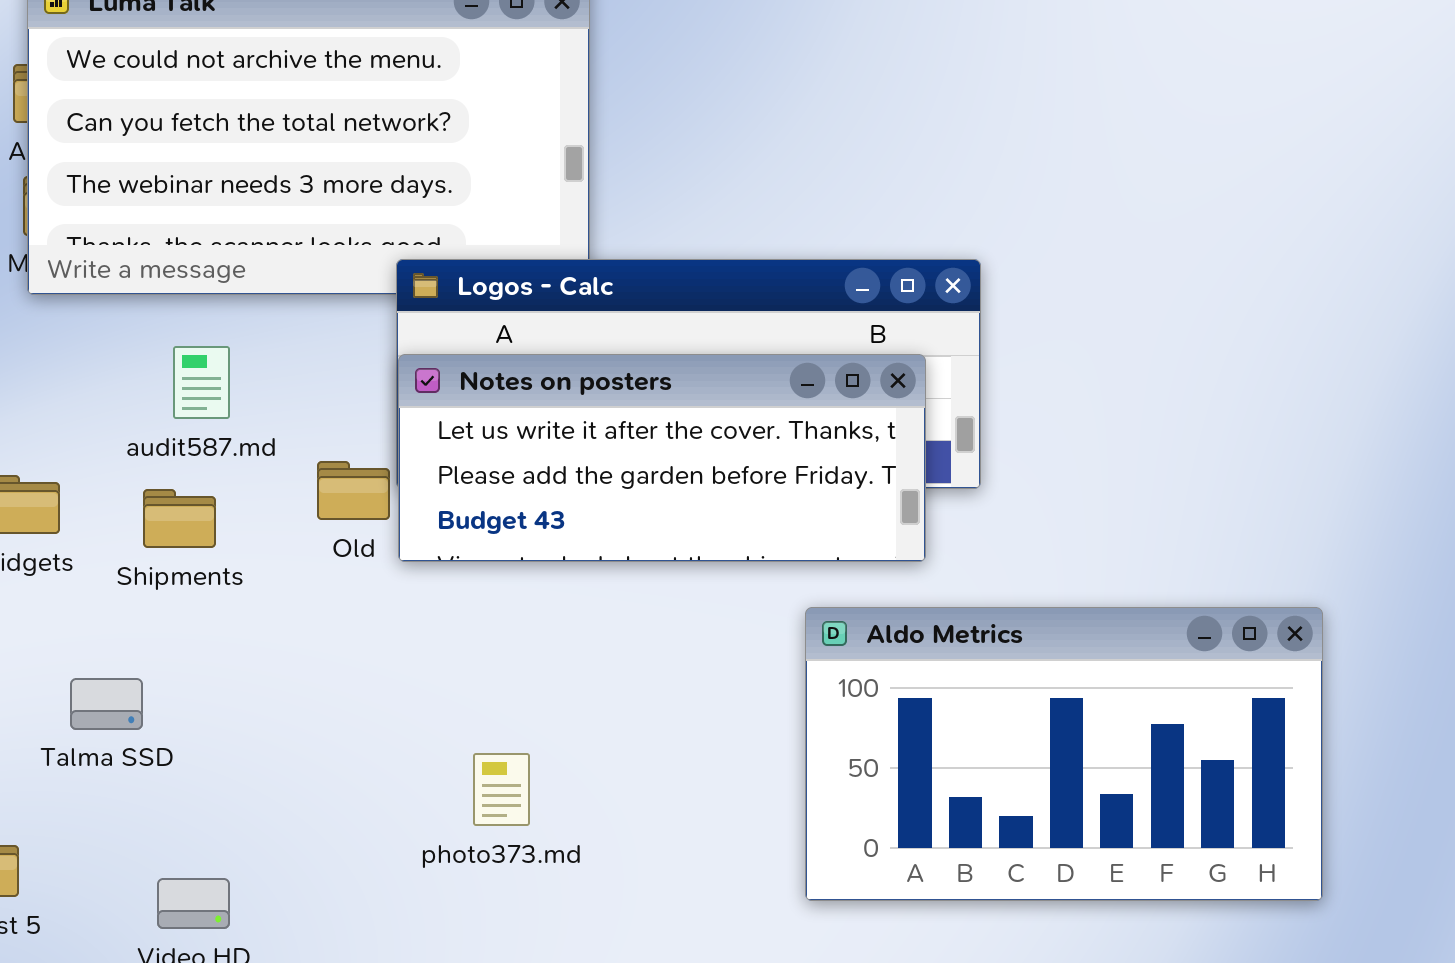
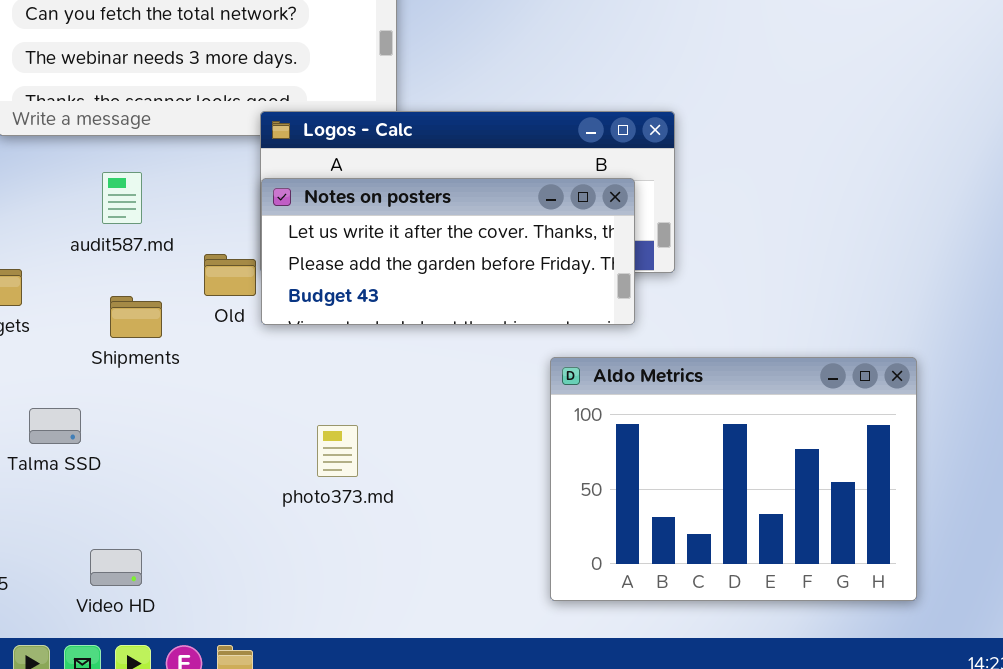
Shipments: [143,489,216,548] -> [110,296,162,338], moved
Aldo Metrics: [805,607,1323,901] -> [550,357,917,601], resized
photo373.md: [473,753,530,826] -> [317,425,358,477], moved

